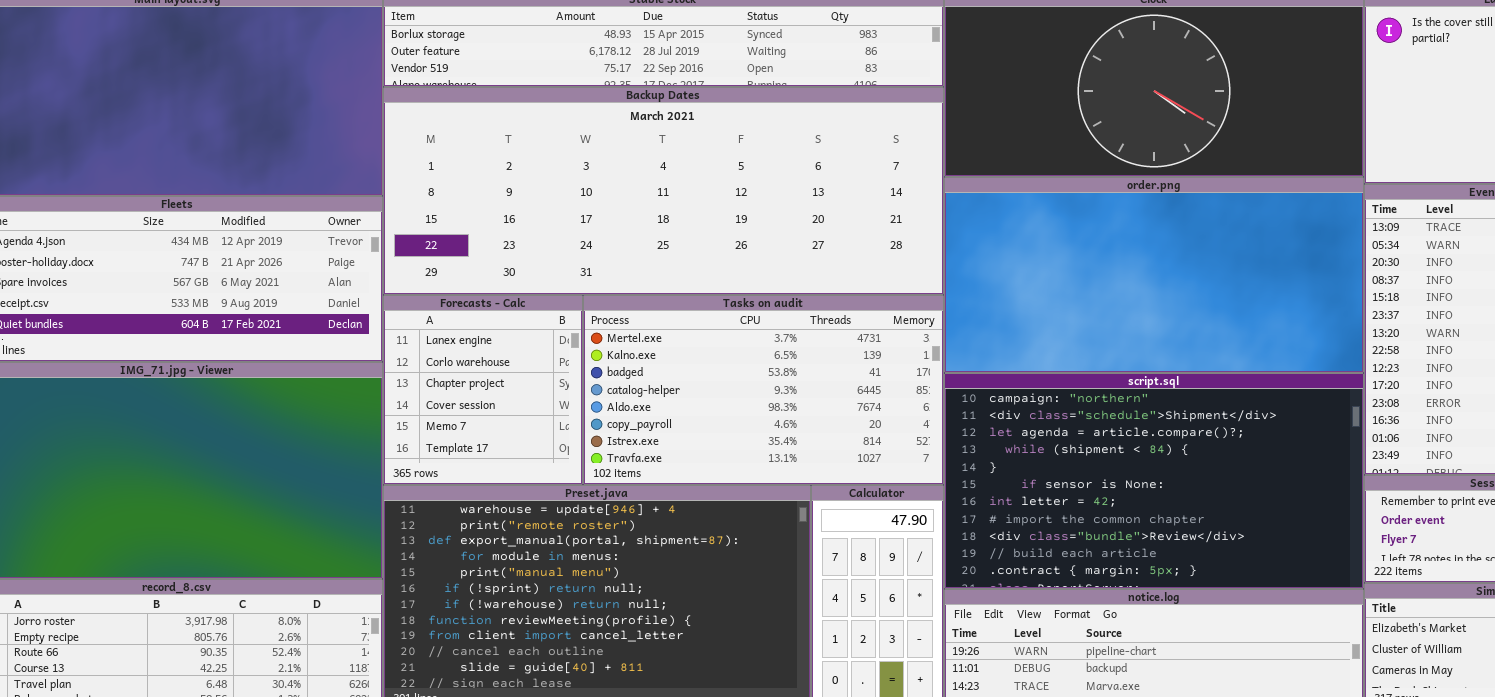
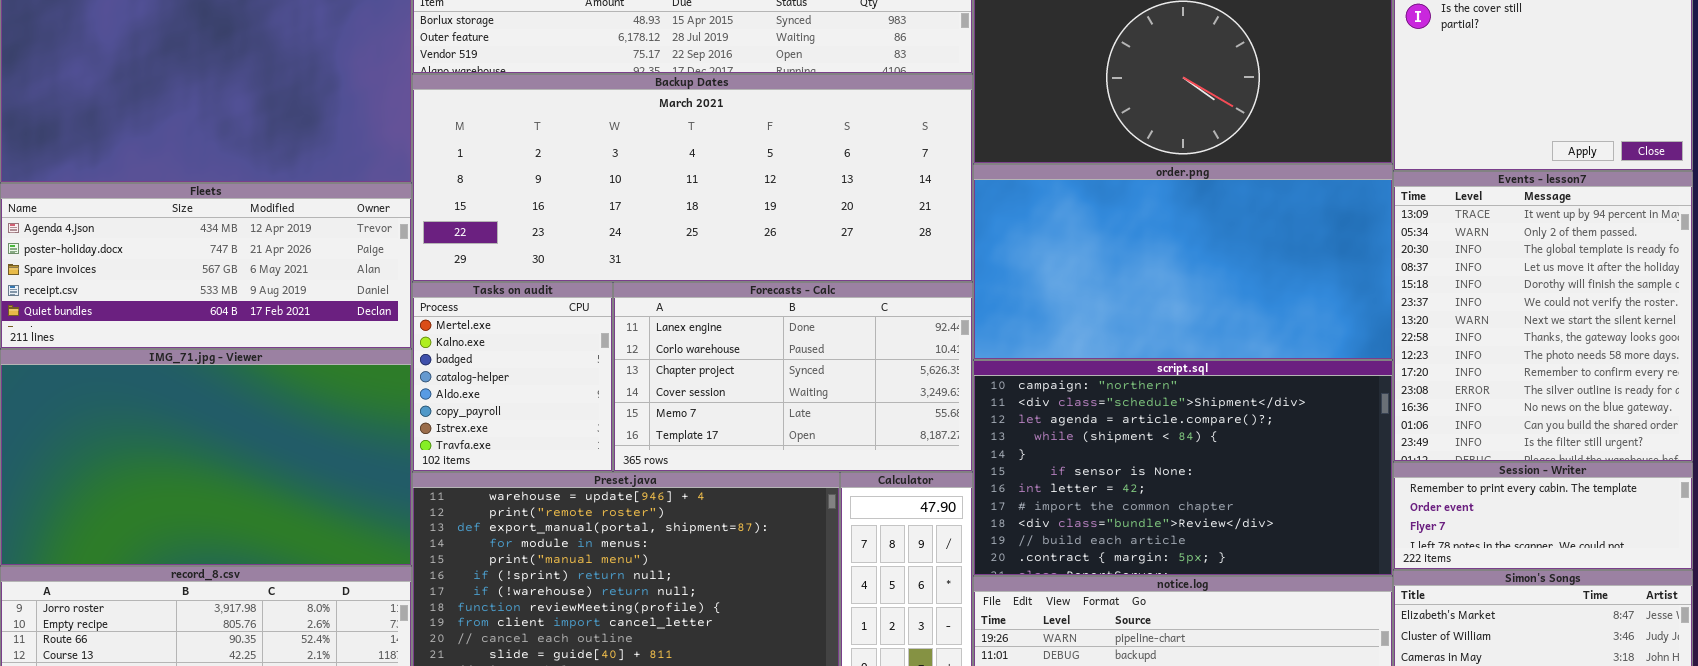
Forecasts - Calc: [383,295,583,485] -> [613,282,973,472], moved, resized
Tasks on audit: [583,295,944,485] -> [412,282,613,472], moved, resized

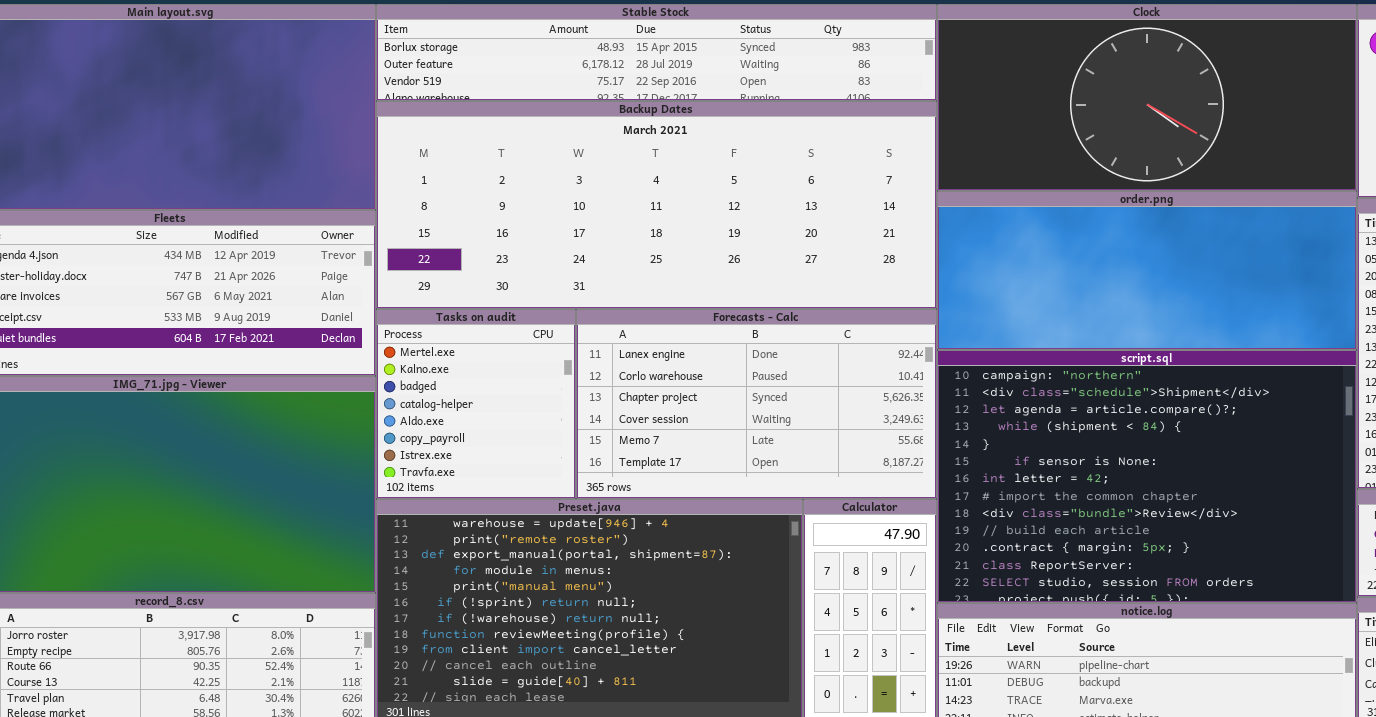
order.png: [973,164,1393,360] -> [937,191,1357,350], resized
script.sql: [973,360,1393,576] -> [937,350,1357,603], resized

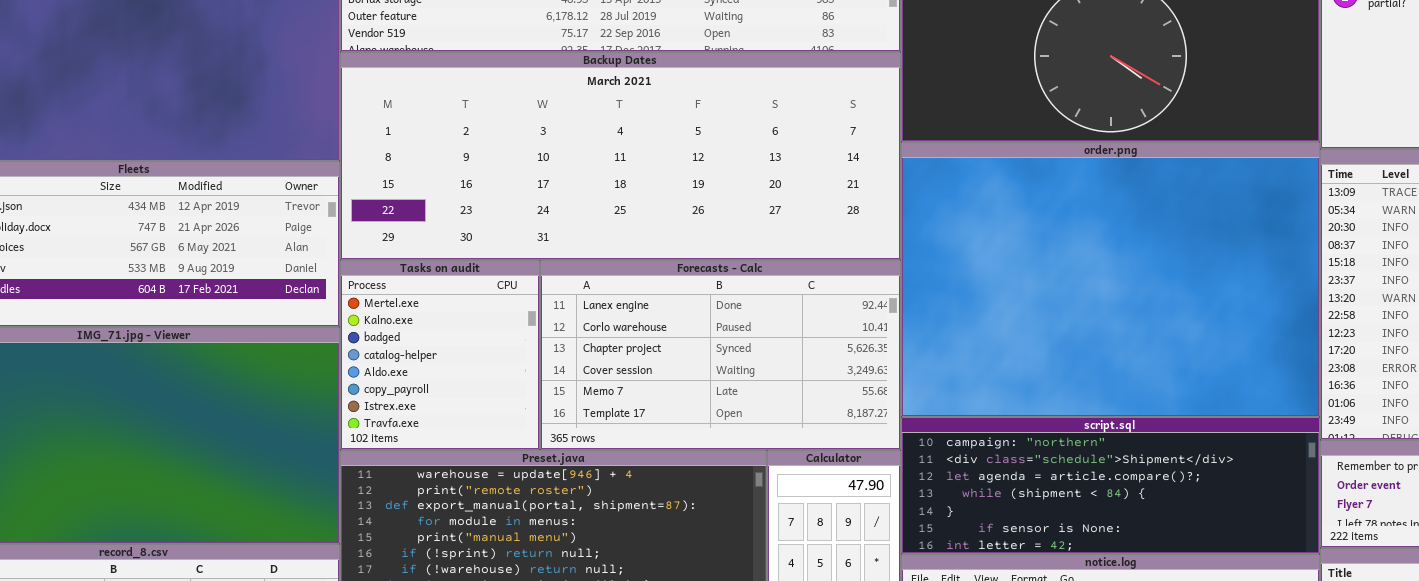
order.png: [937,191,1357,350] -> [901,142,1320,417], resized
script.sql: [937,350,1357,603] -> [901,417,1320,554], resized

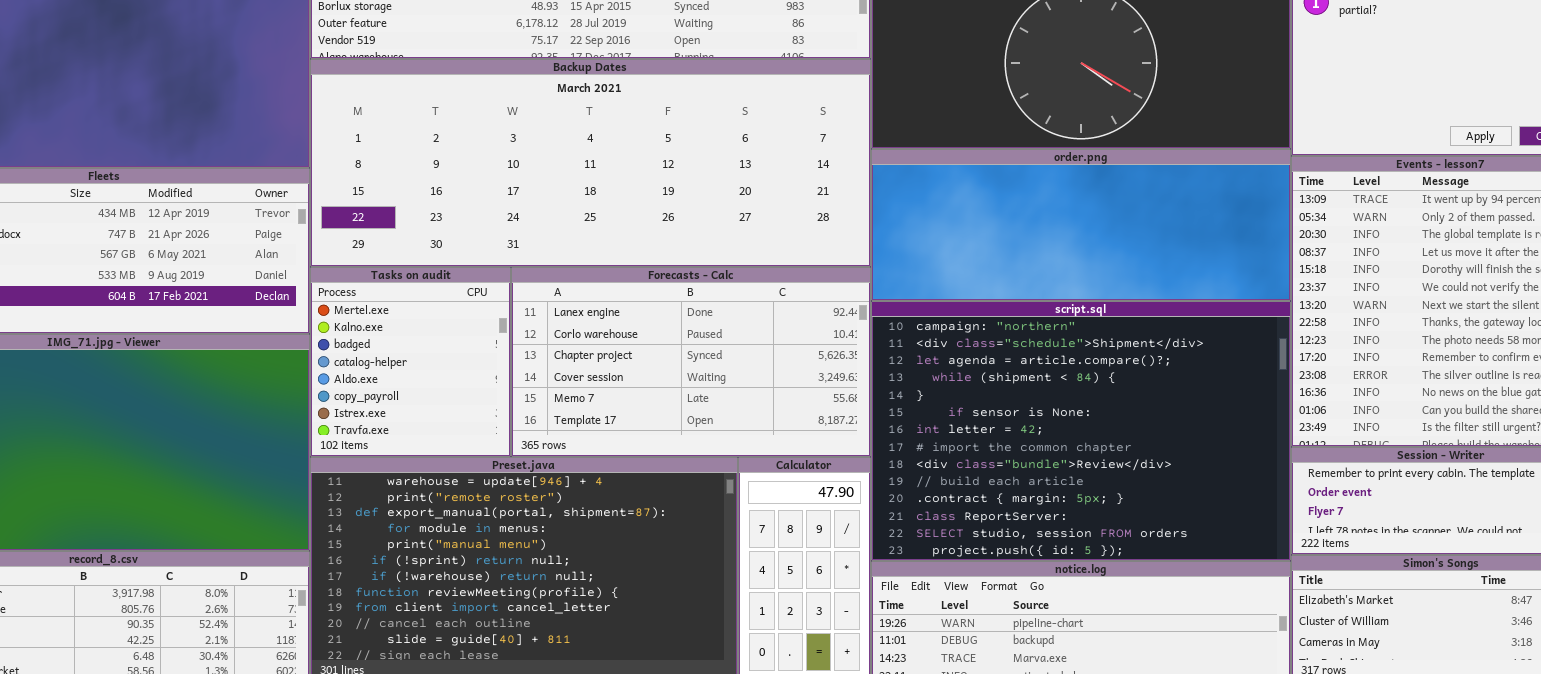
order.png: [901,142,1320,417] -> [871,149,1291,301], resized
script.sql: [901,417,1320,554] -> [871,301,1291,561], resized

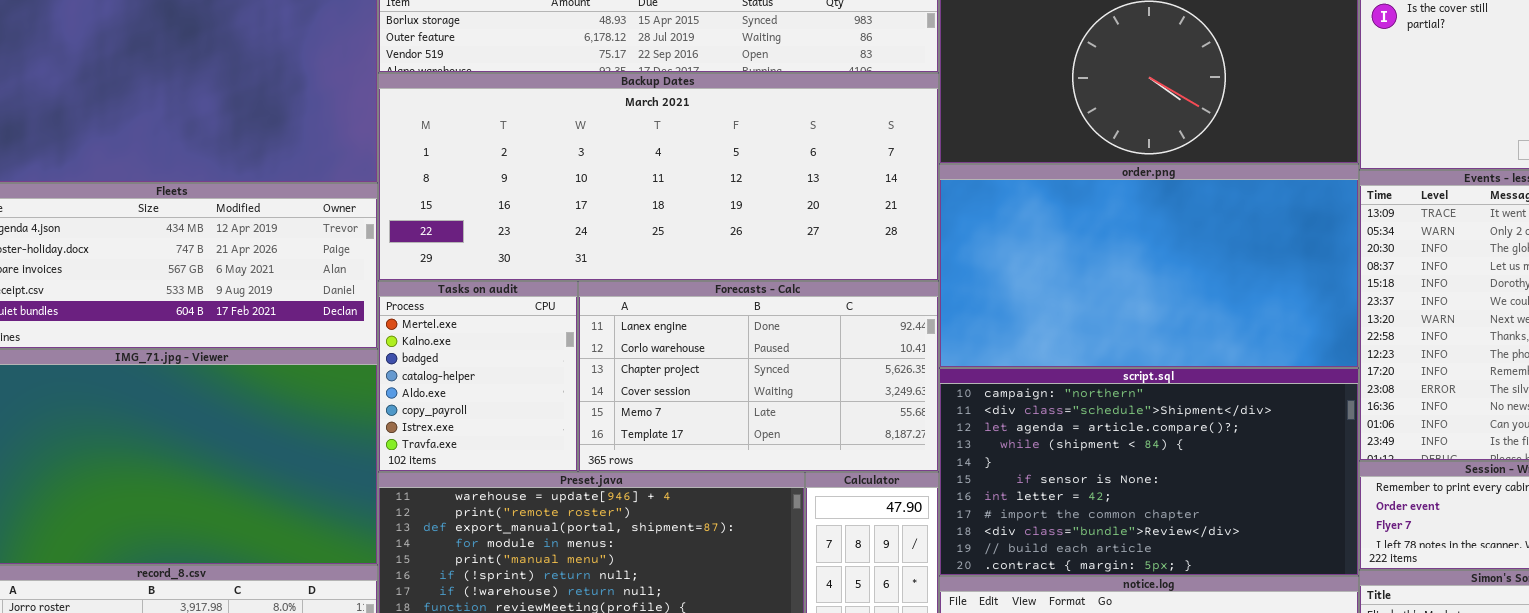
order.png: [871,149,1291,301] -> [939,164,1359,368], resized
script.sql: [871,301,1291,561] -> [939,368,1359,576], resized

